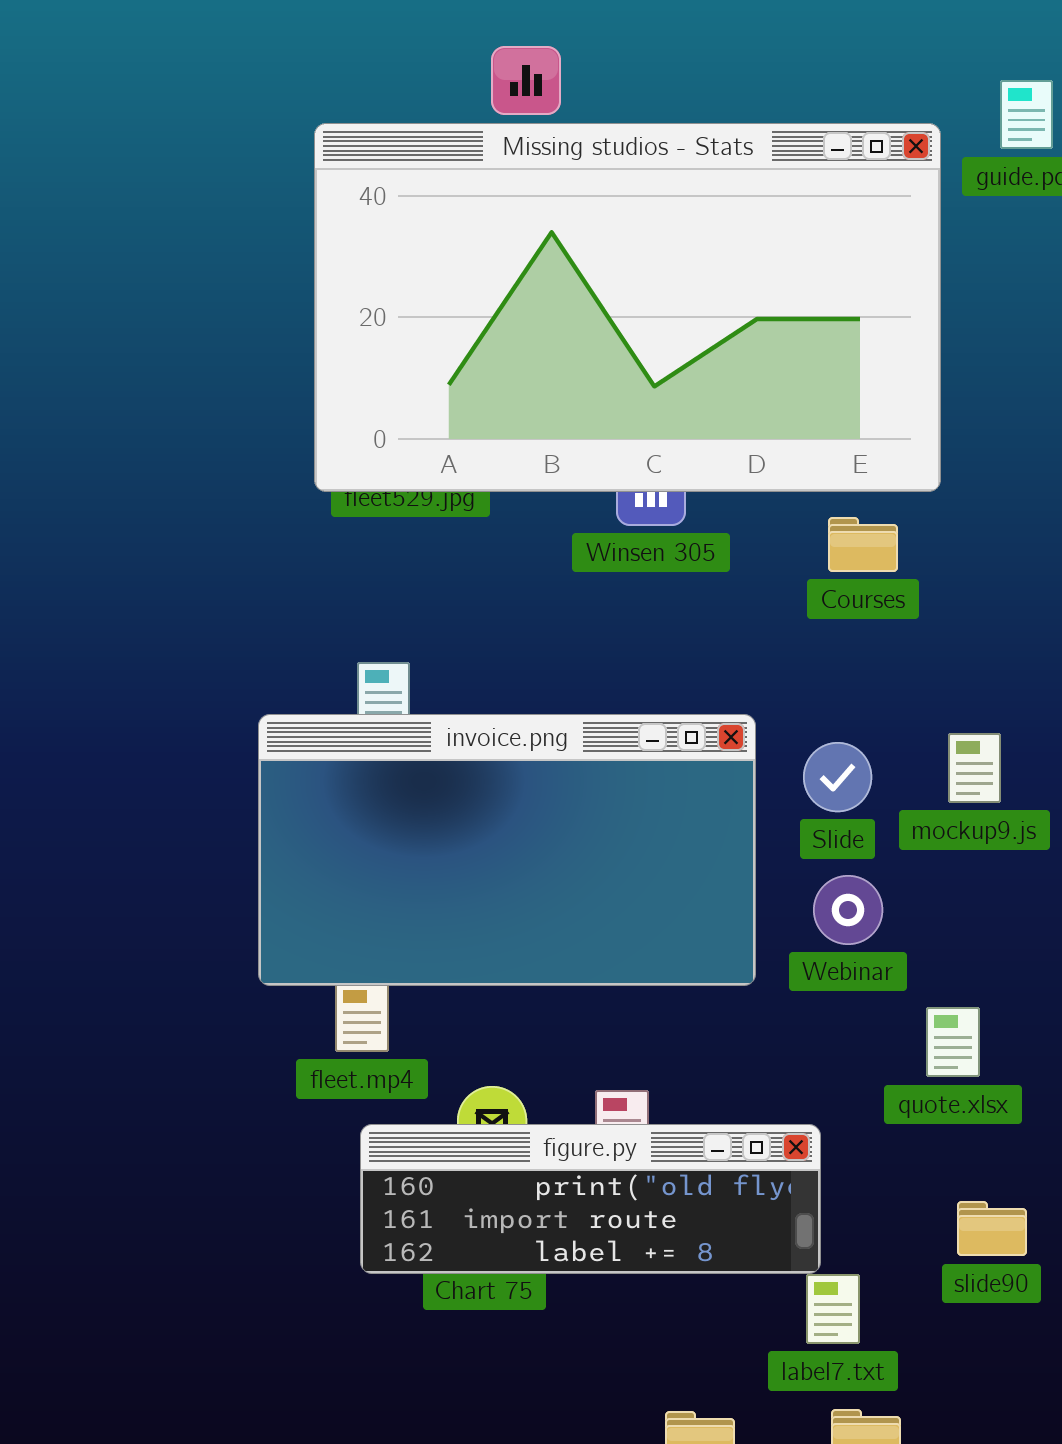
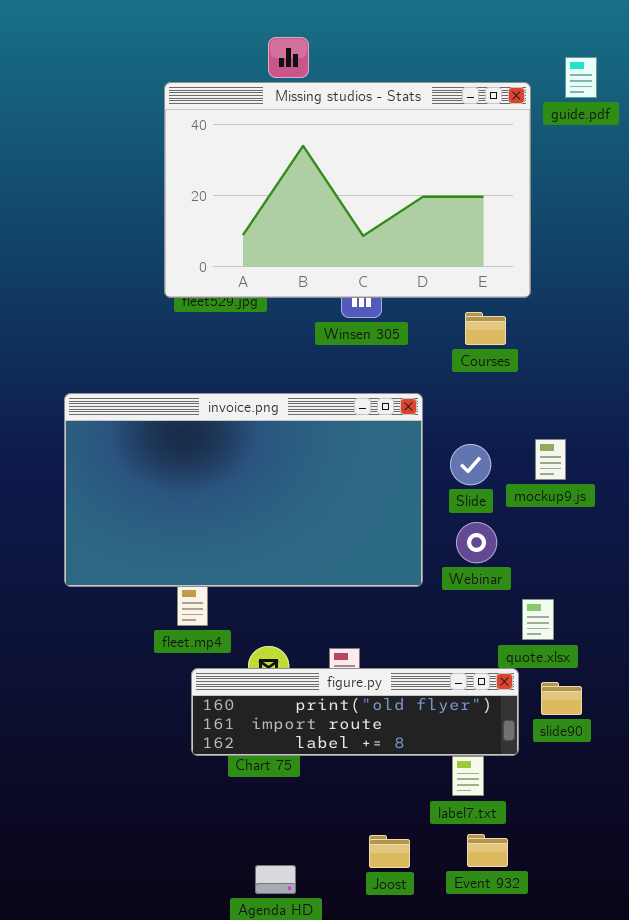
invoice.png: [258,714,756,986] -> [64,393,423,587], resized
figure.py: [360,1124,821,1274] -> [191,668,519,756], resized
slide90: [957,1201,1027,1256] -> [541,682,582,715], moved

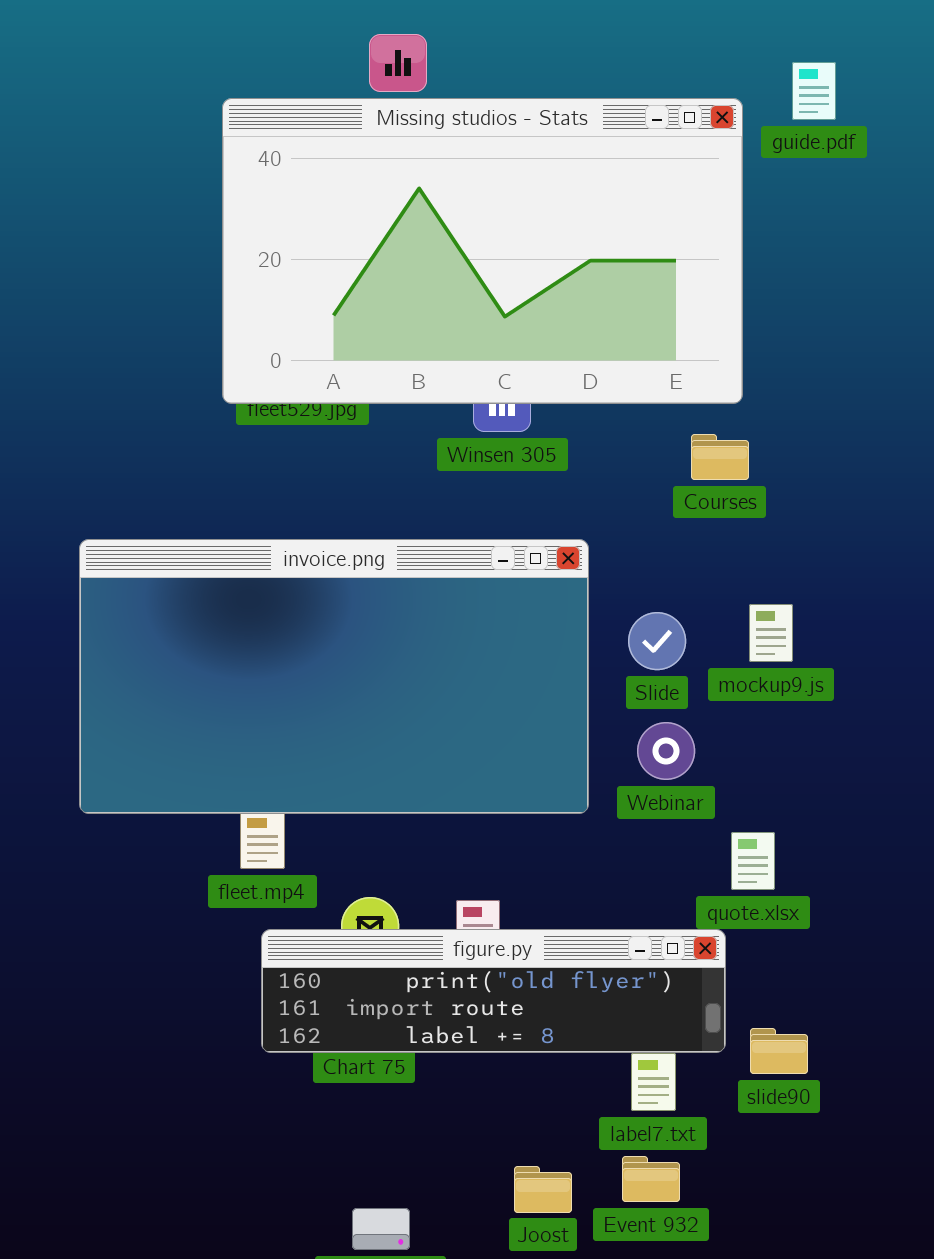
Courses: [465,312,506,345] -> [691,434,749,480], moved
slide90: [541,682,582,715] -> [750,1028,808,1074], moved
Event 932: [467,834,508,867] -> [622,1156,680,1202], moved

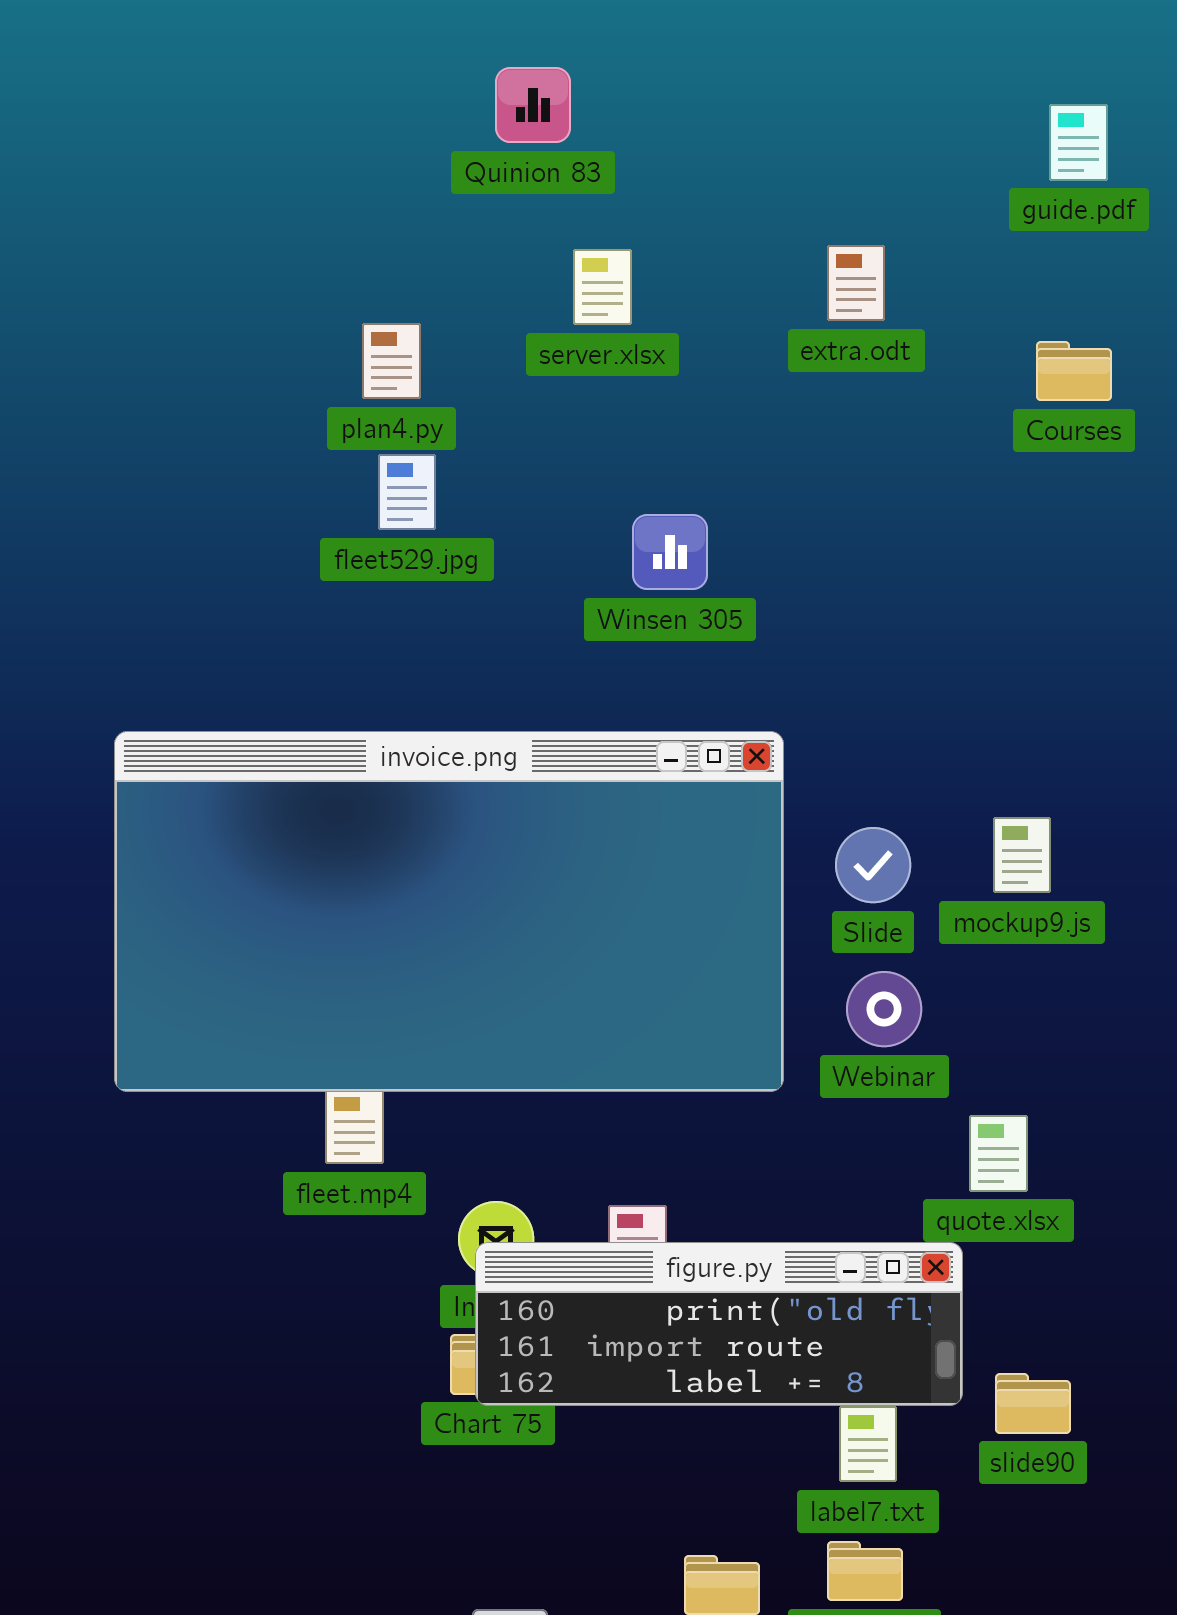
Missing studios - Stats: [222,98,743,404] -> none, closed
Courses: [691,434,749,480] -> [1036,341,1112,401], moved
figure.py: [261,929,726,1053] -> [475,1242,963,1406], resized

